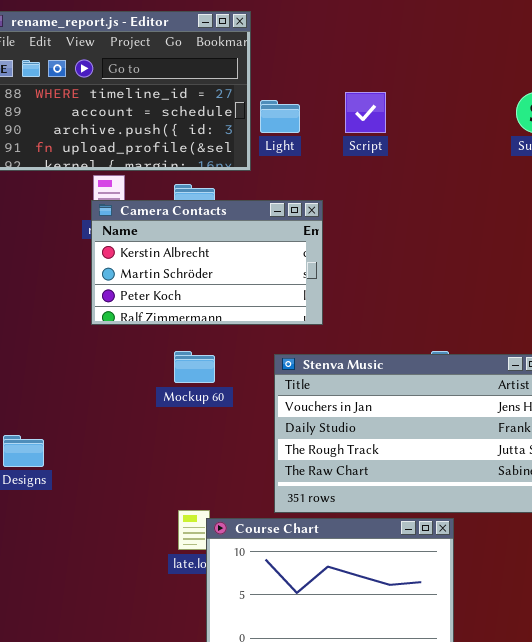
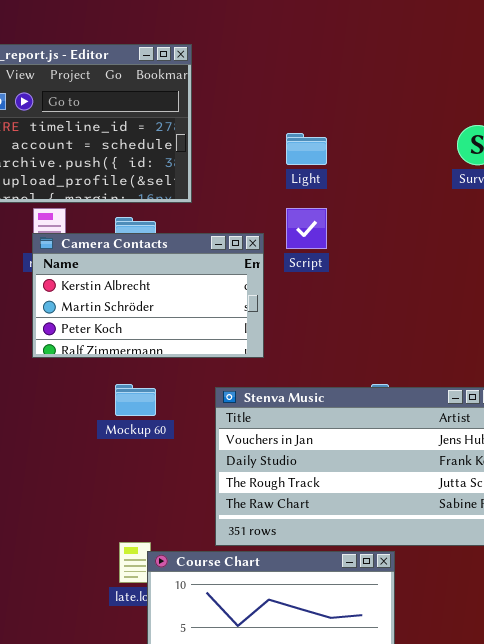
Script: [345,92,386,133] -> [286,208,327,249], moved
Light: [260,100,300,133] -> [286,133,327,165], moved

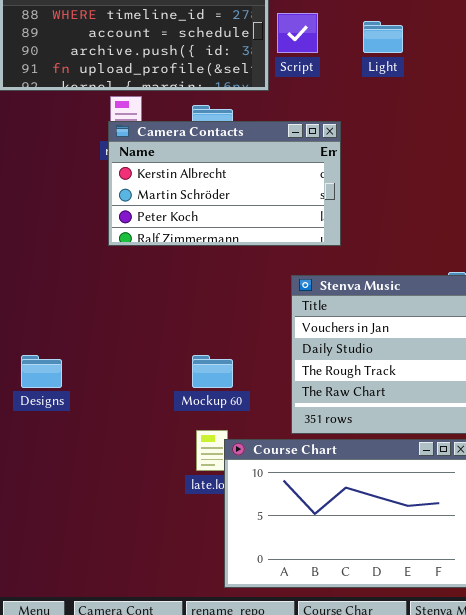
Script: [286,208,327,249] -> [277,13,318,53], moved
Mockup 60: [115,384,156,416] -> [192,355,233,388], moved

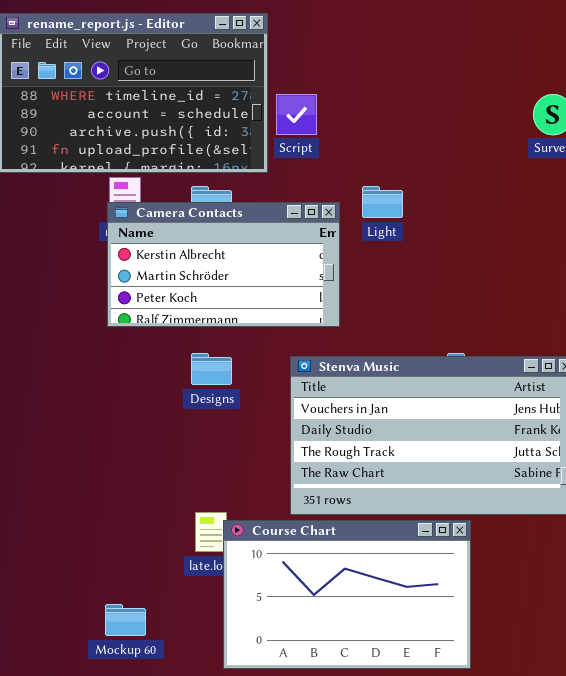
Light: [363,21,403,53] -> [362,186,403,218], moved
Designs: [21,355,62,388] -> [191,353,232,385], moved
Mockup 60: [192,355,233,388] -> [105,604,146,636], moved

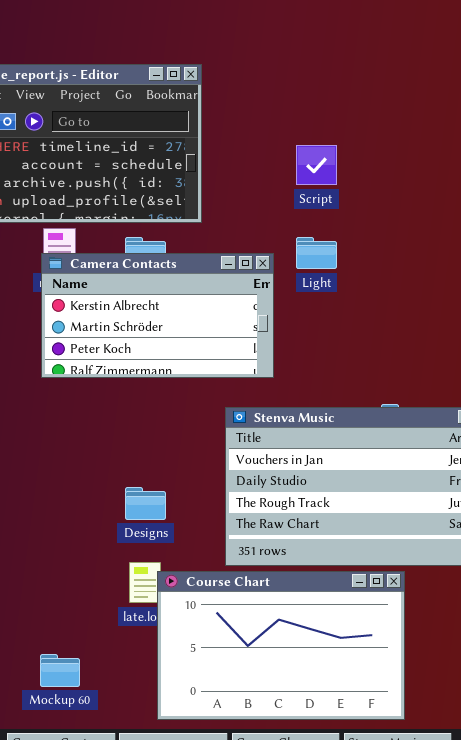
Script: [276,94,317,135] -> [296,145,337,185], moved
Designs: [191,353,232,385] -> [125,487,166,520], moved

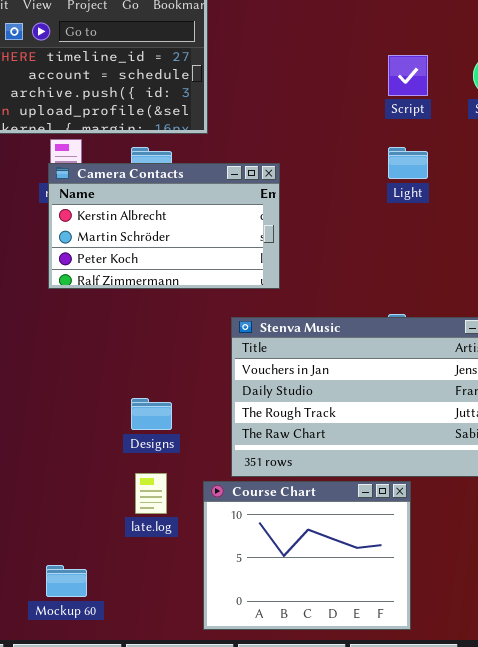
Script: [296,145,337,185] -> [388,55,428,96], moved
Light: [296,237,337,269] -> [388,147,428,179], moved
Course Chart: [157,571,405,720] -> [203,481,411,630], resized

